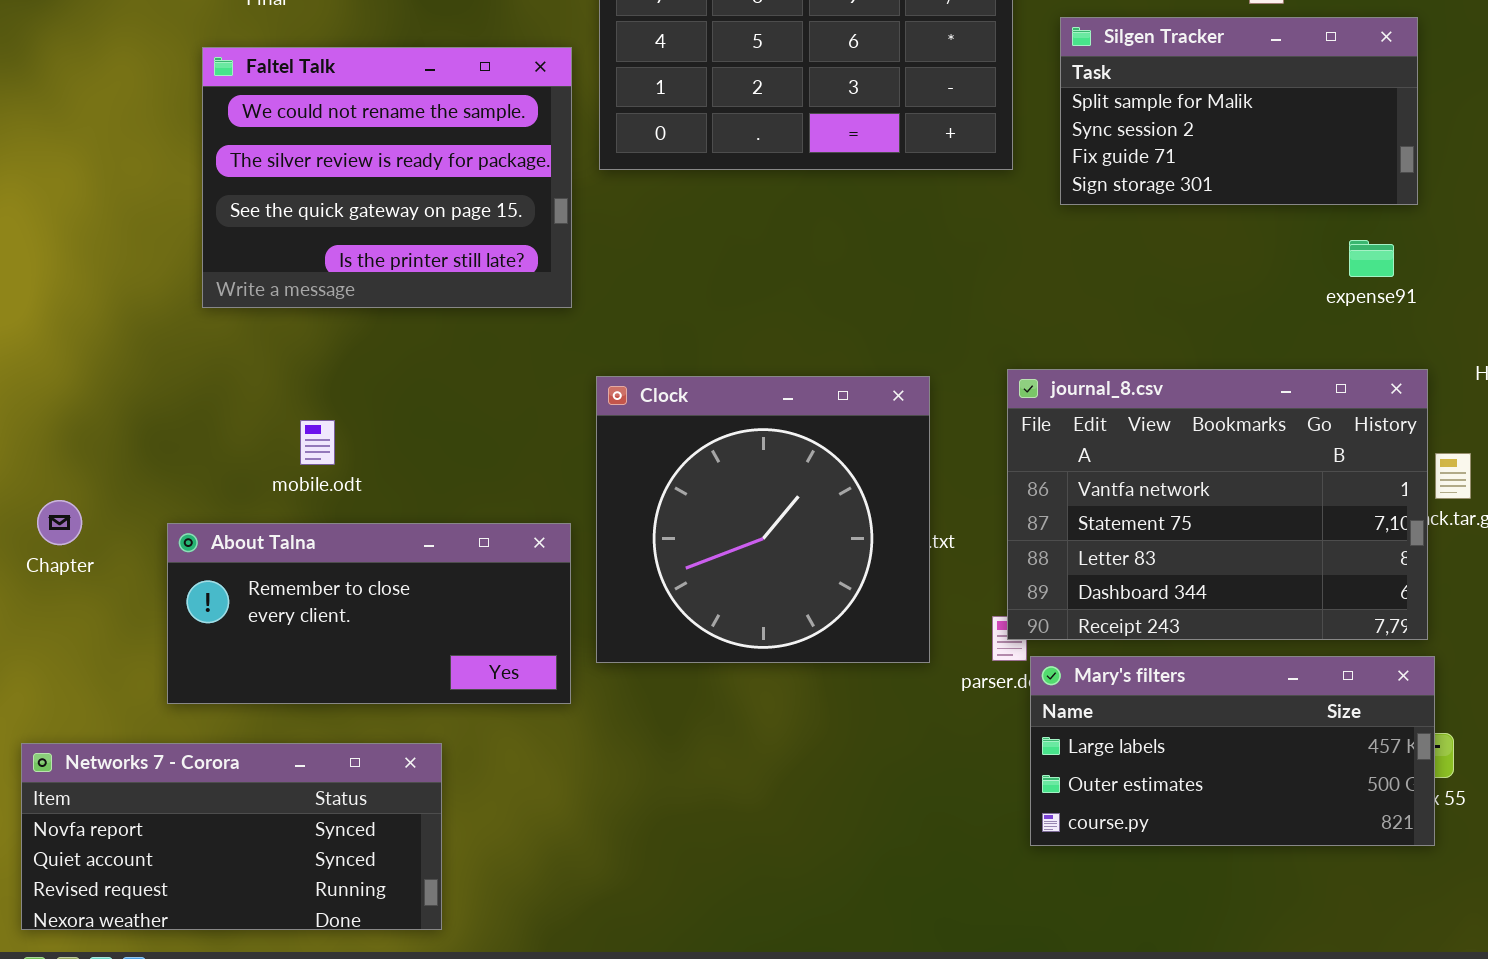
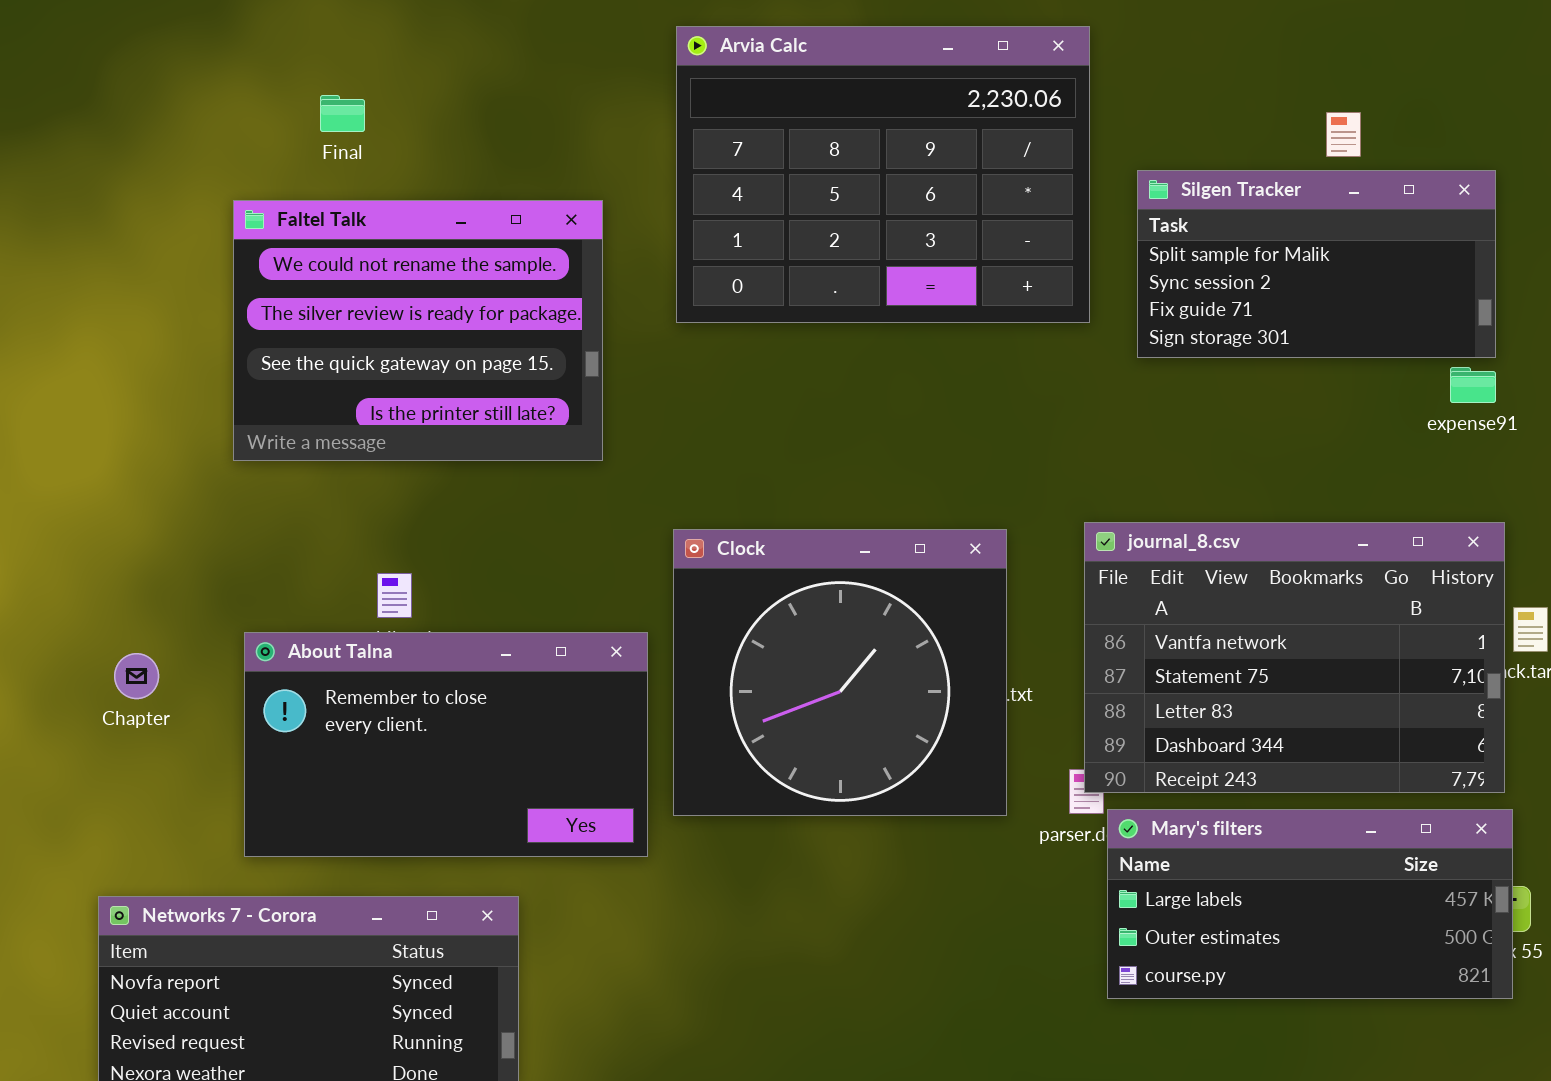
Faltel Talk: [202,47,572,308] -> [233,200,603,461], moved
expense91: [1349,240,1394,277] -> [1450,367,1496,403], moved
About Talna: [167,523,571,704] -> [244,632,648,857], resized

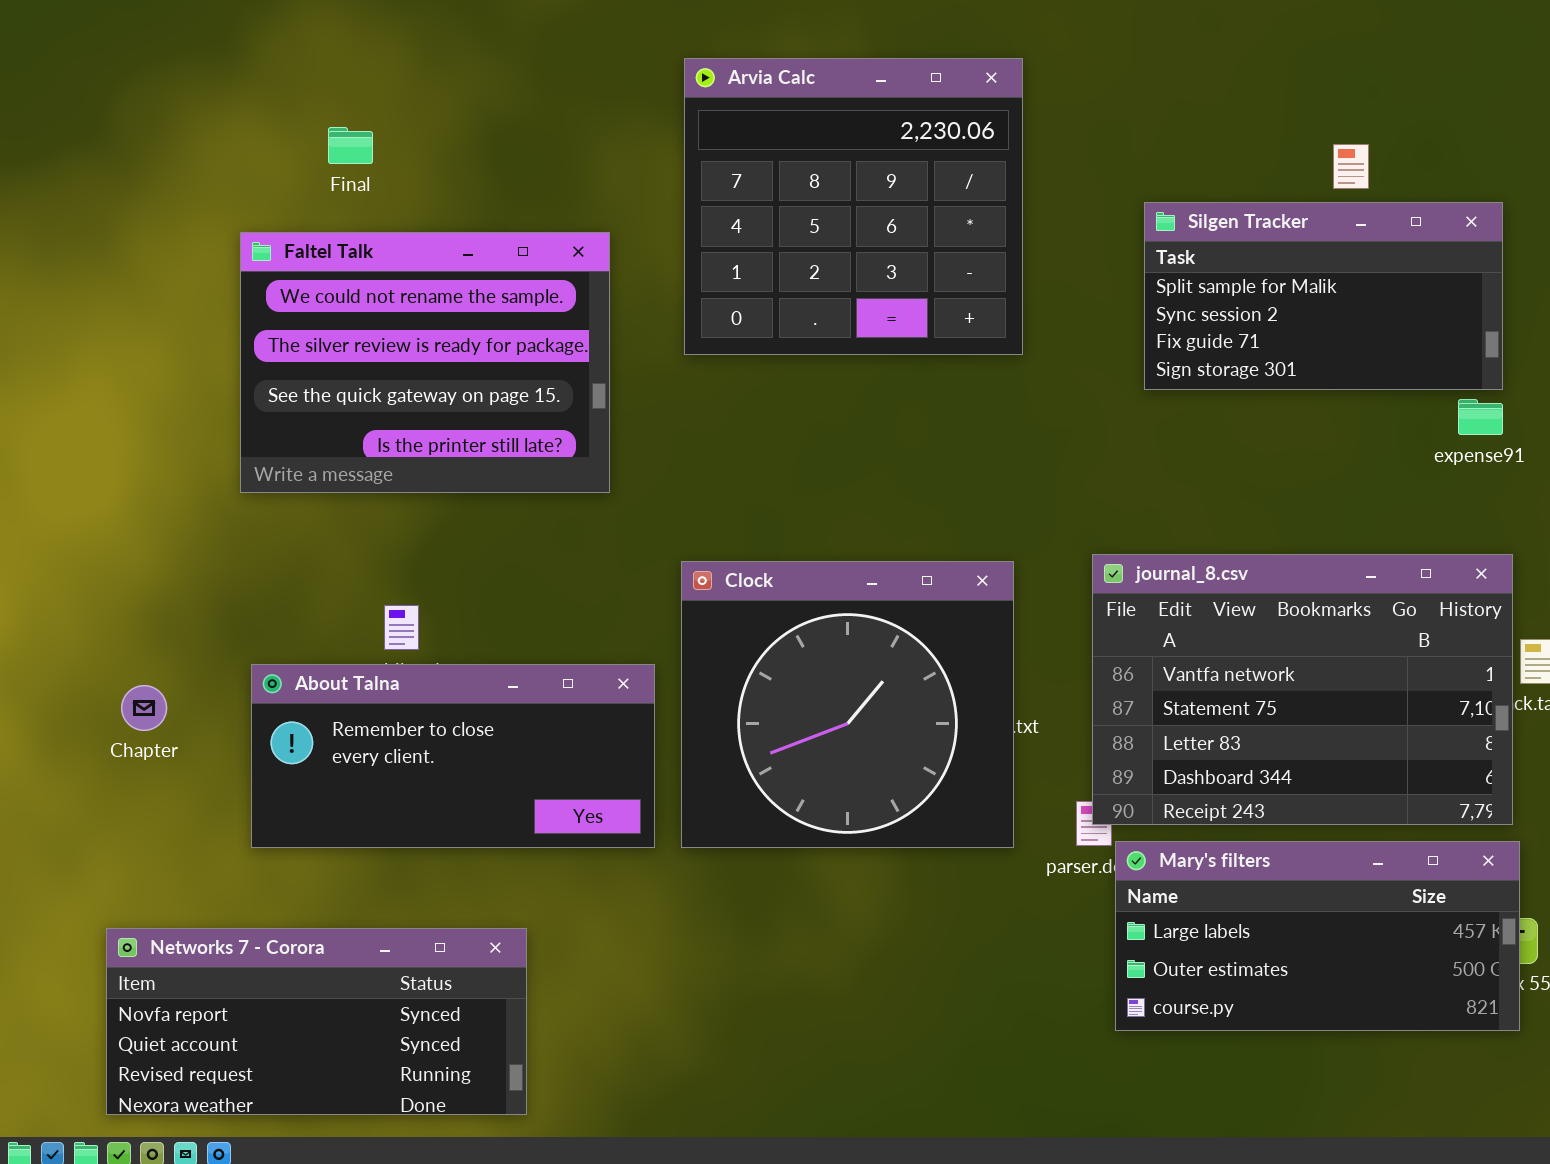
Arvia Calc: [676,26,1090,323] -> [684,58,1023,355], resized
About Talna: [244,632,648,857] -> [251,664,655,848], resized

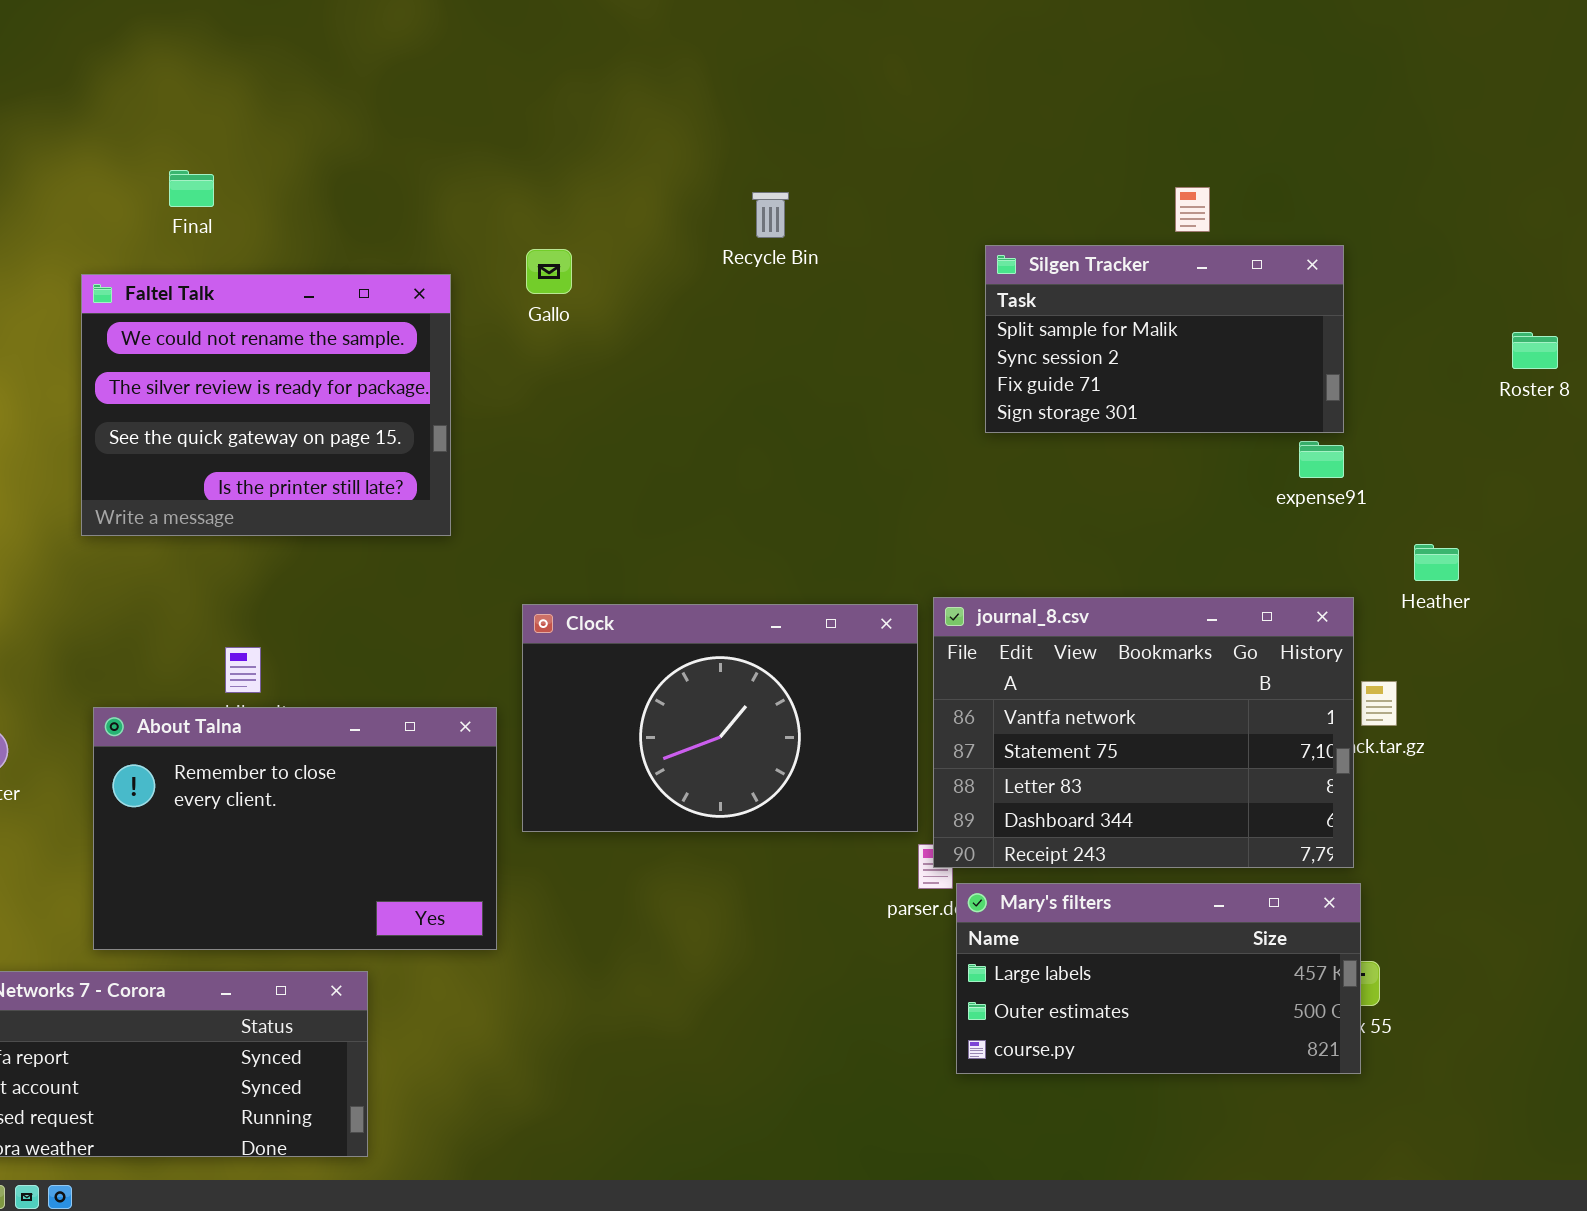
Arvia Calc: [684,58,1023,355] -> none, closed
Clock: [681,561,1014,848] -> [522,604,918,832], resized
About Talna: [251,664,655,848] -> [93,707,497,950], resized

